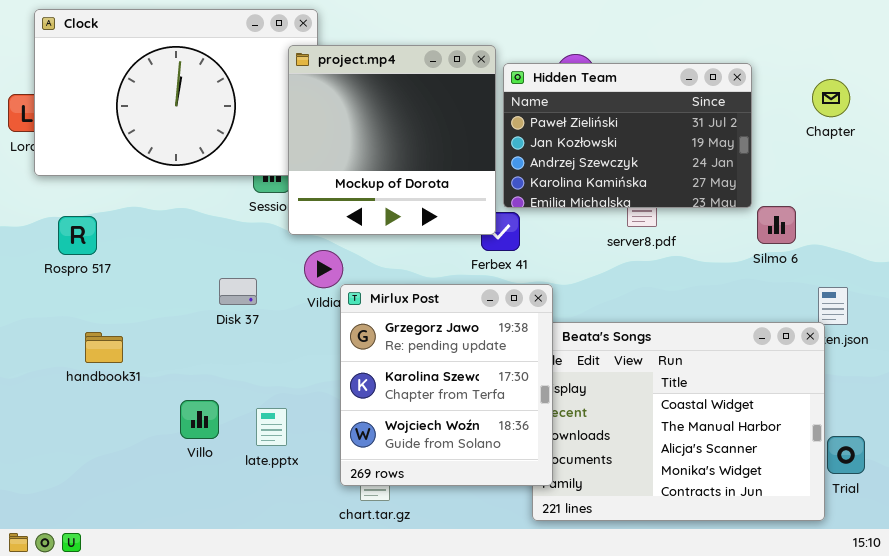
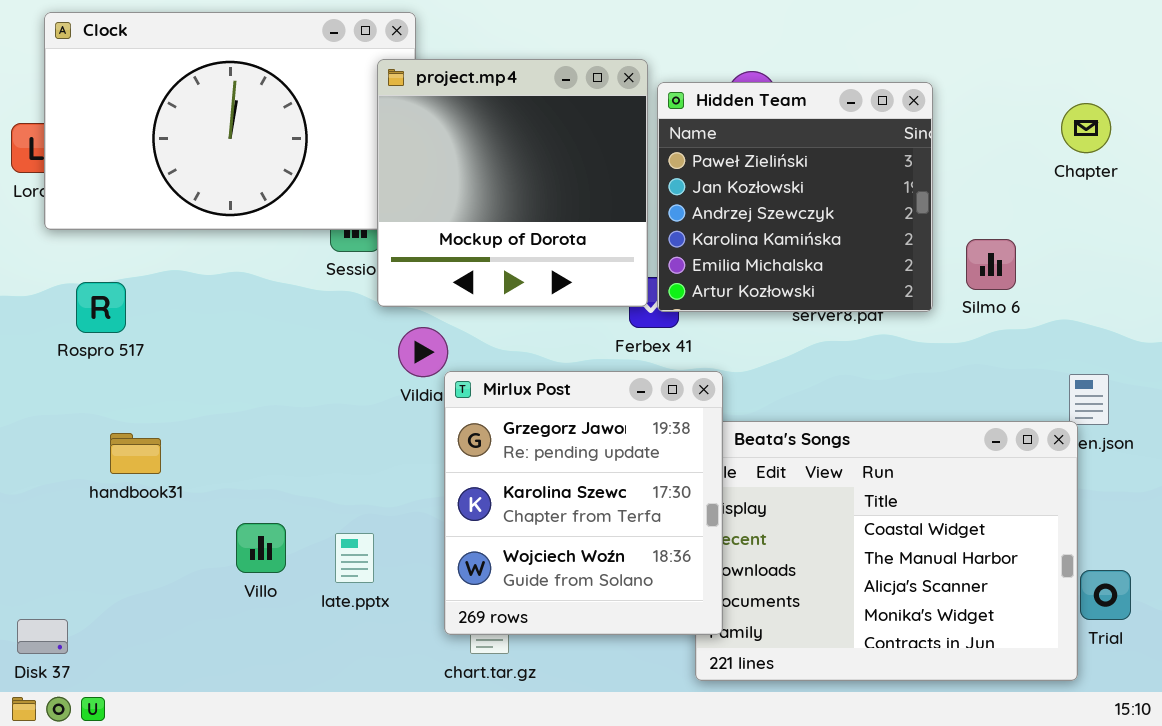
Hidden Team: [503,63,752,208] -> [657,82,933,312], resized
Silmo 6: [757,206,796,244] -> [966,239,1016,290], moved
Disk 37: [219,278,257,305] -> [17,619,68,654], moved

